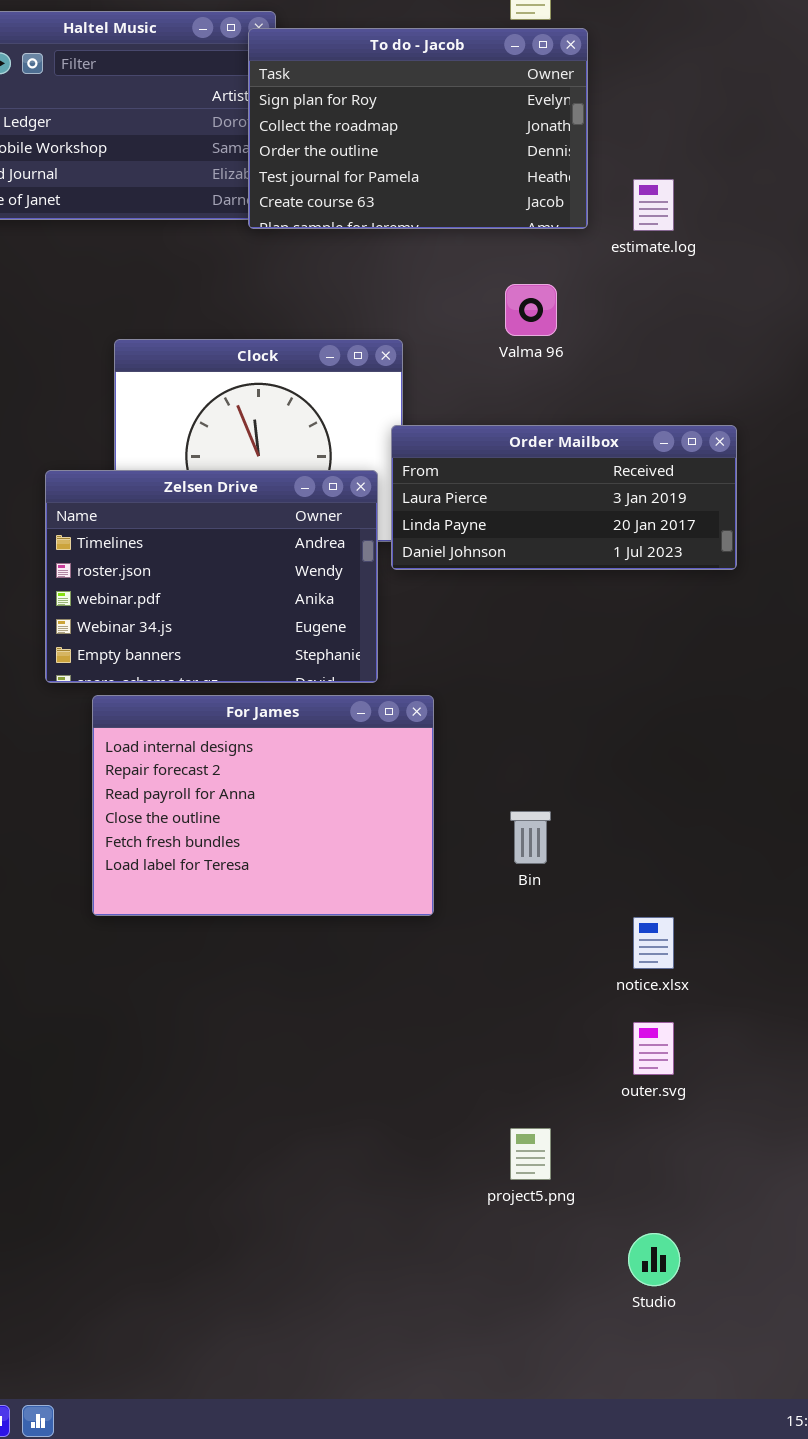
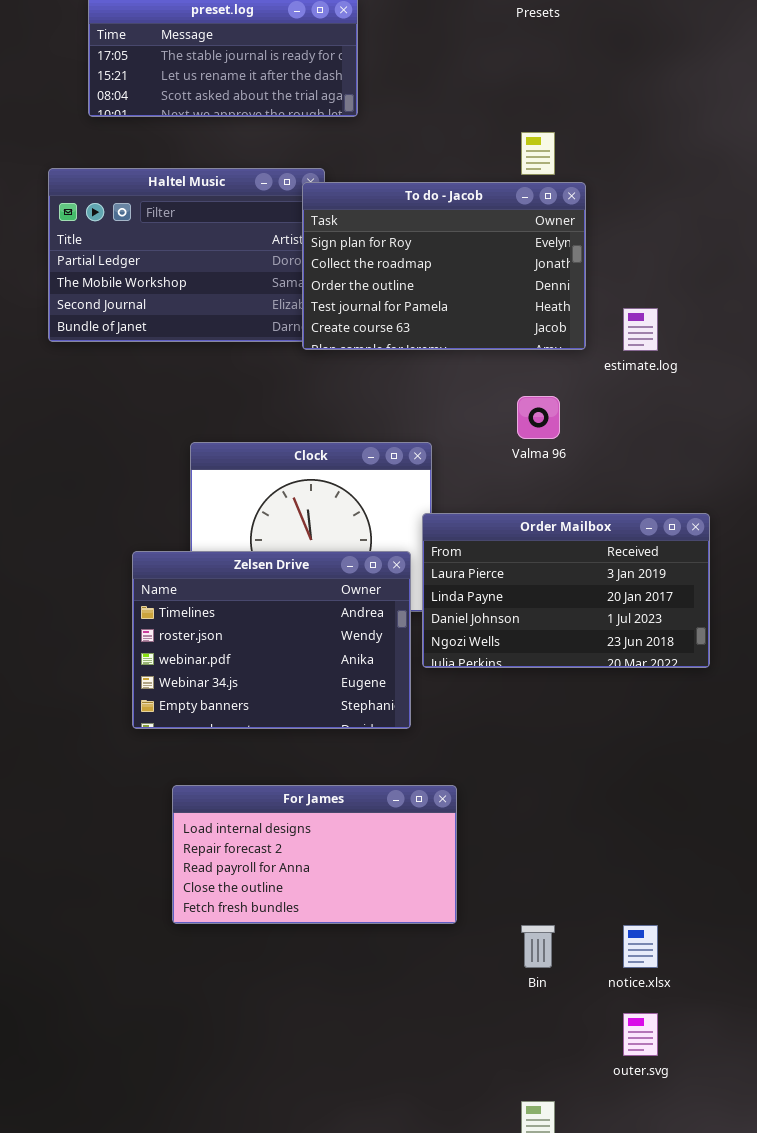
Order Mailbox: [391,425,737,570] -> [422,513,710,668], resized
For James: [92,695,434,916] -> [172,785,457,924], resized
Bin: [510,811,551,864] -> [521,925,555,968], moved

